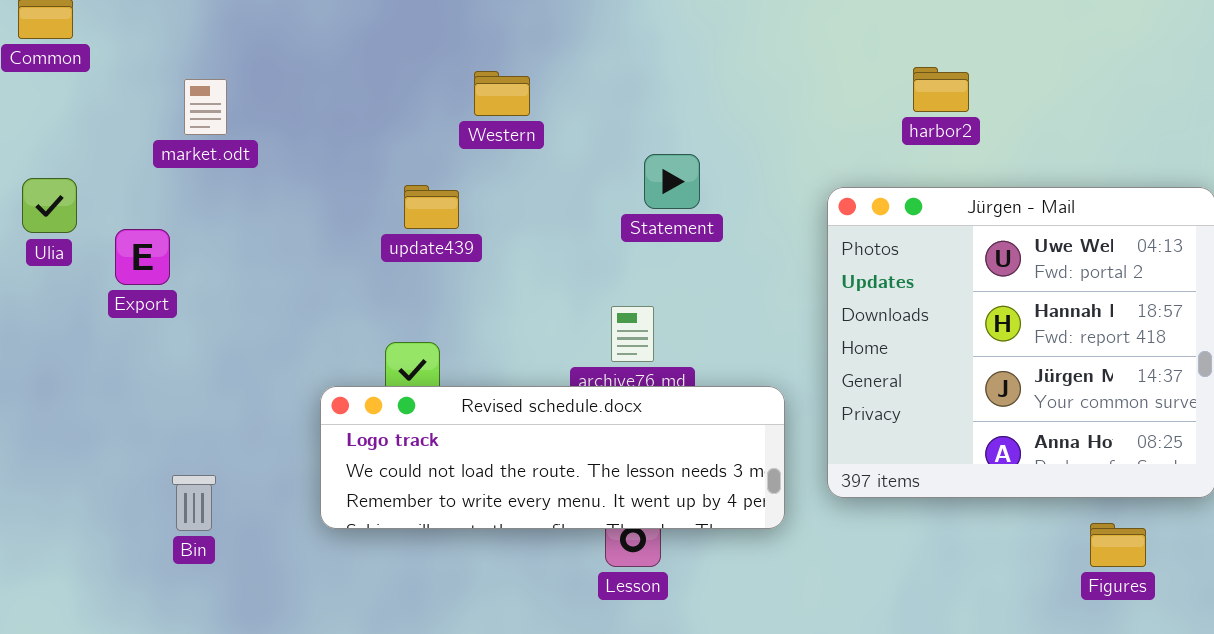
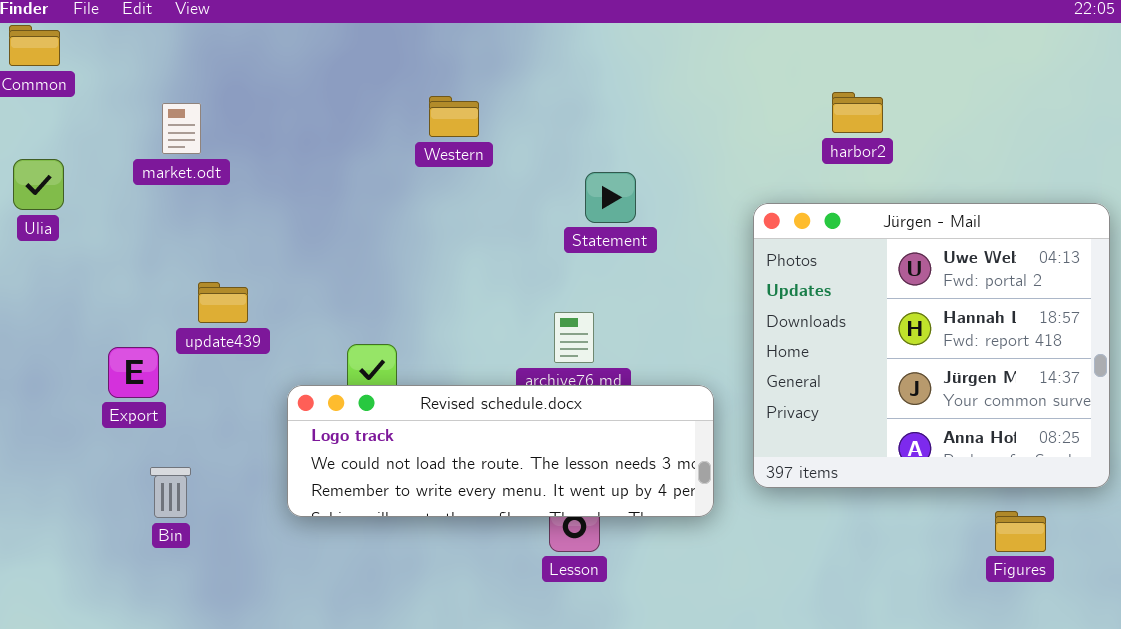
Ulia: [22,178,77,233] -> [13,159,64,210], moved
update439: [404,185,459,229] -> [198,282,248,323], moved
Export: [115,229,170,285] -> [108,347,159,398], moved

